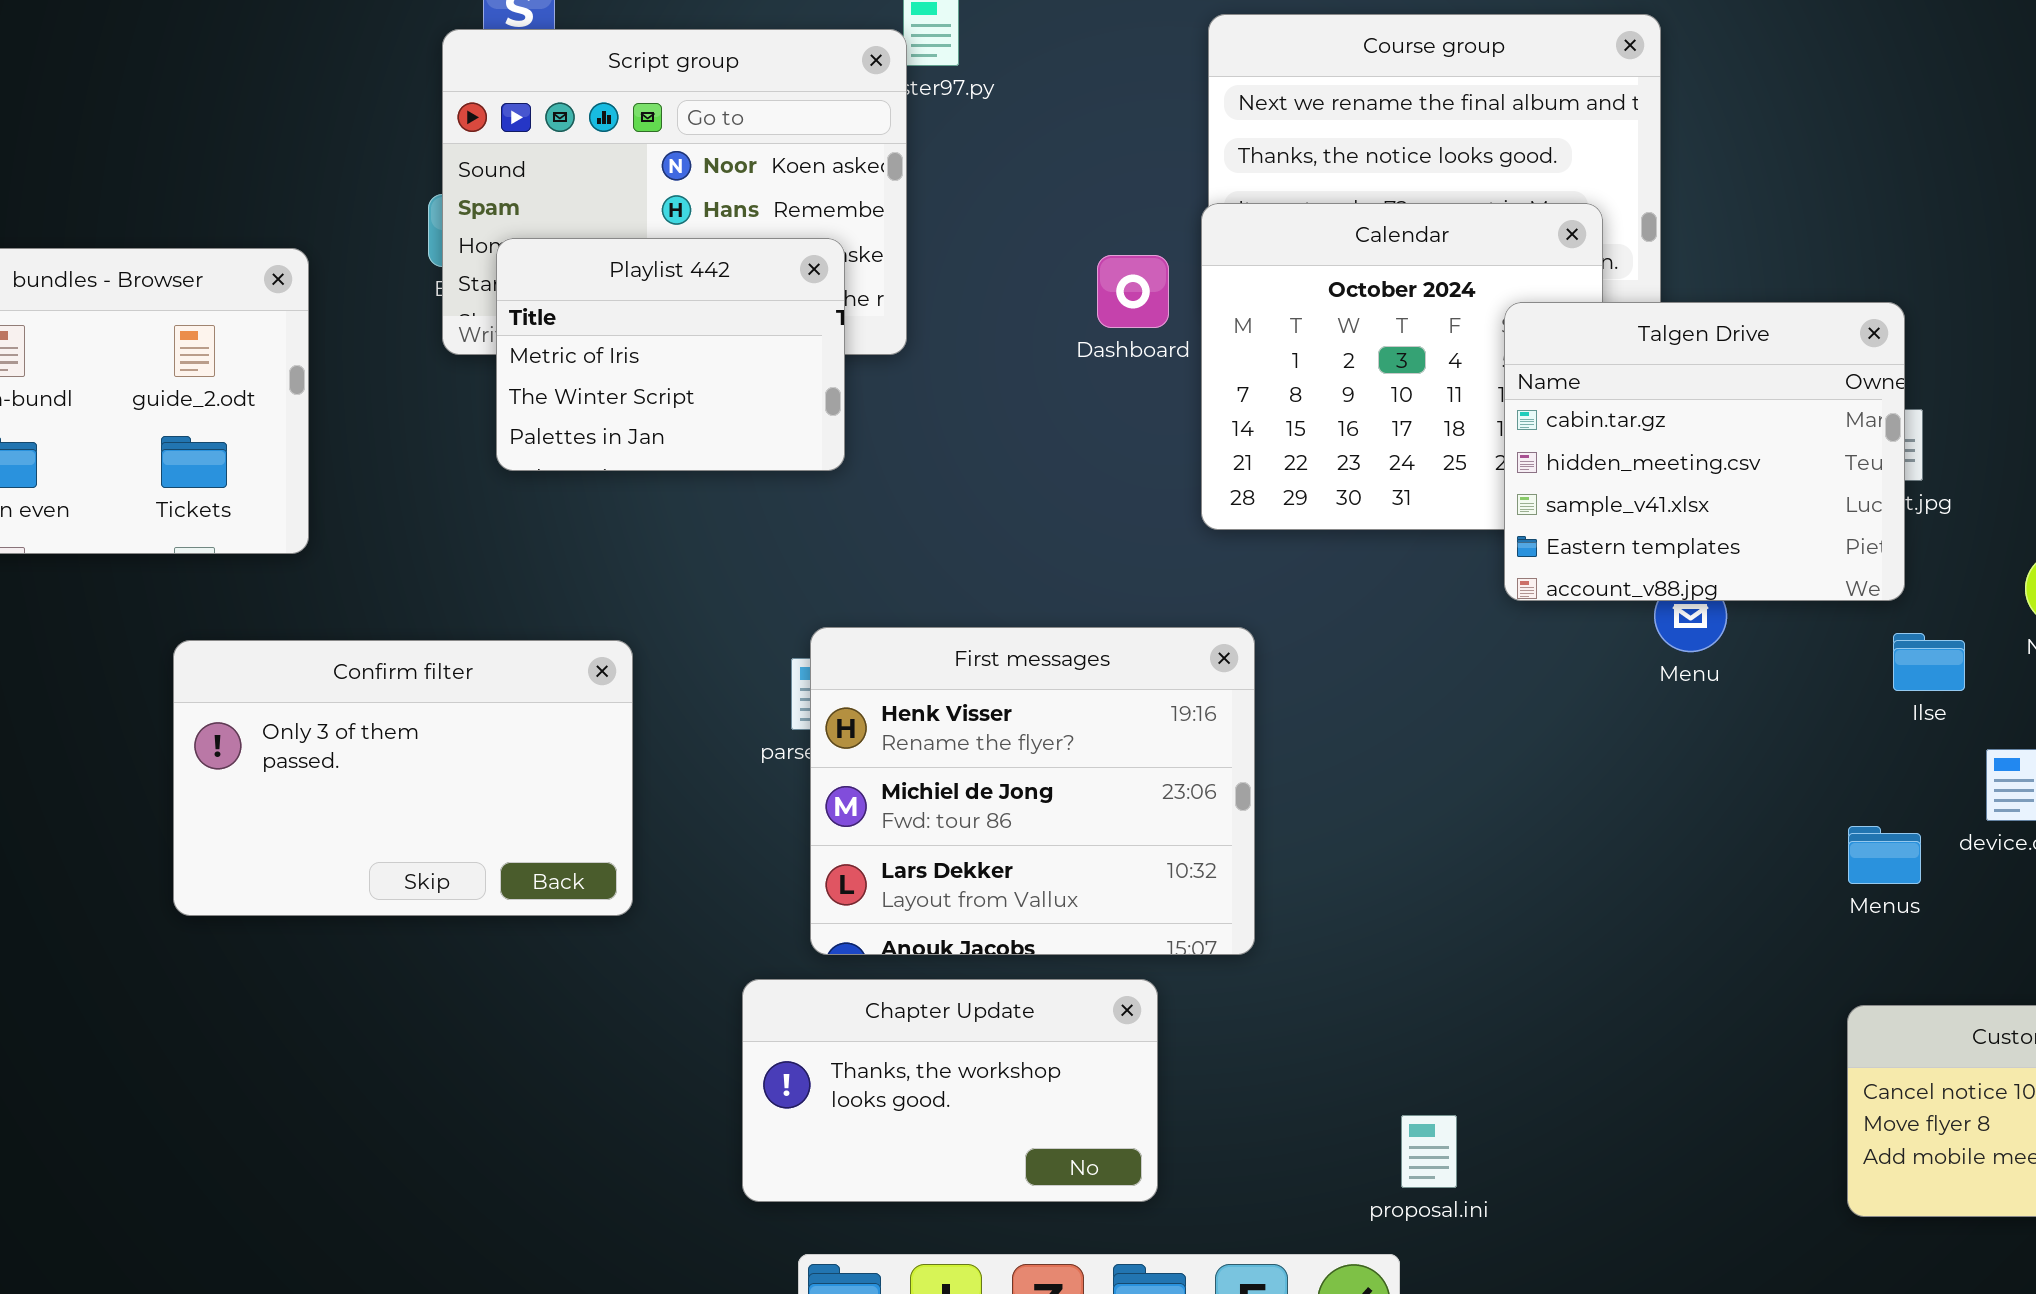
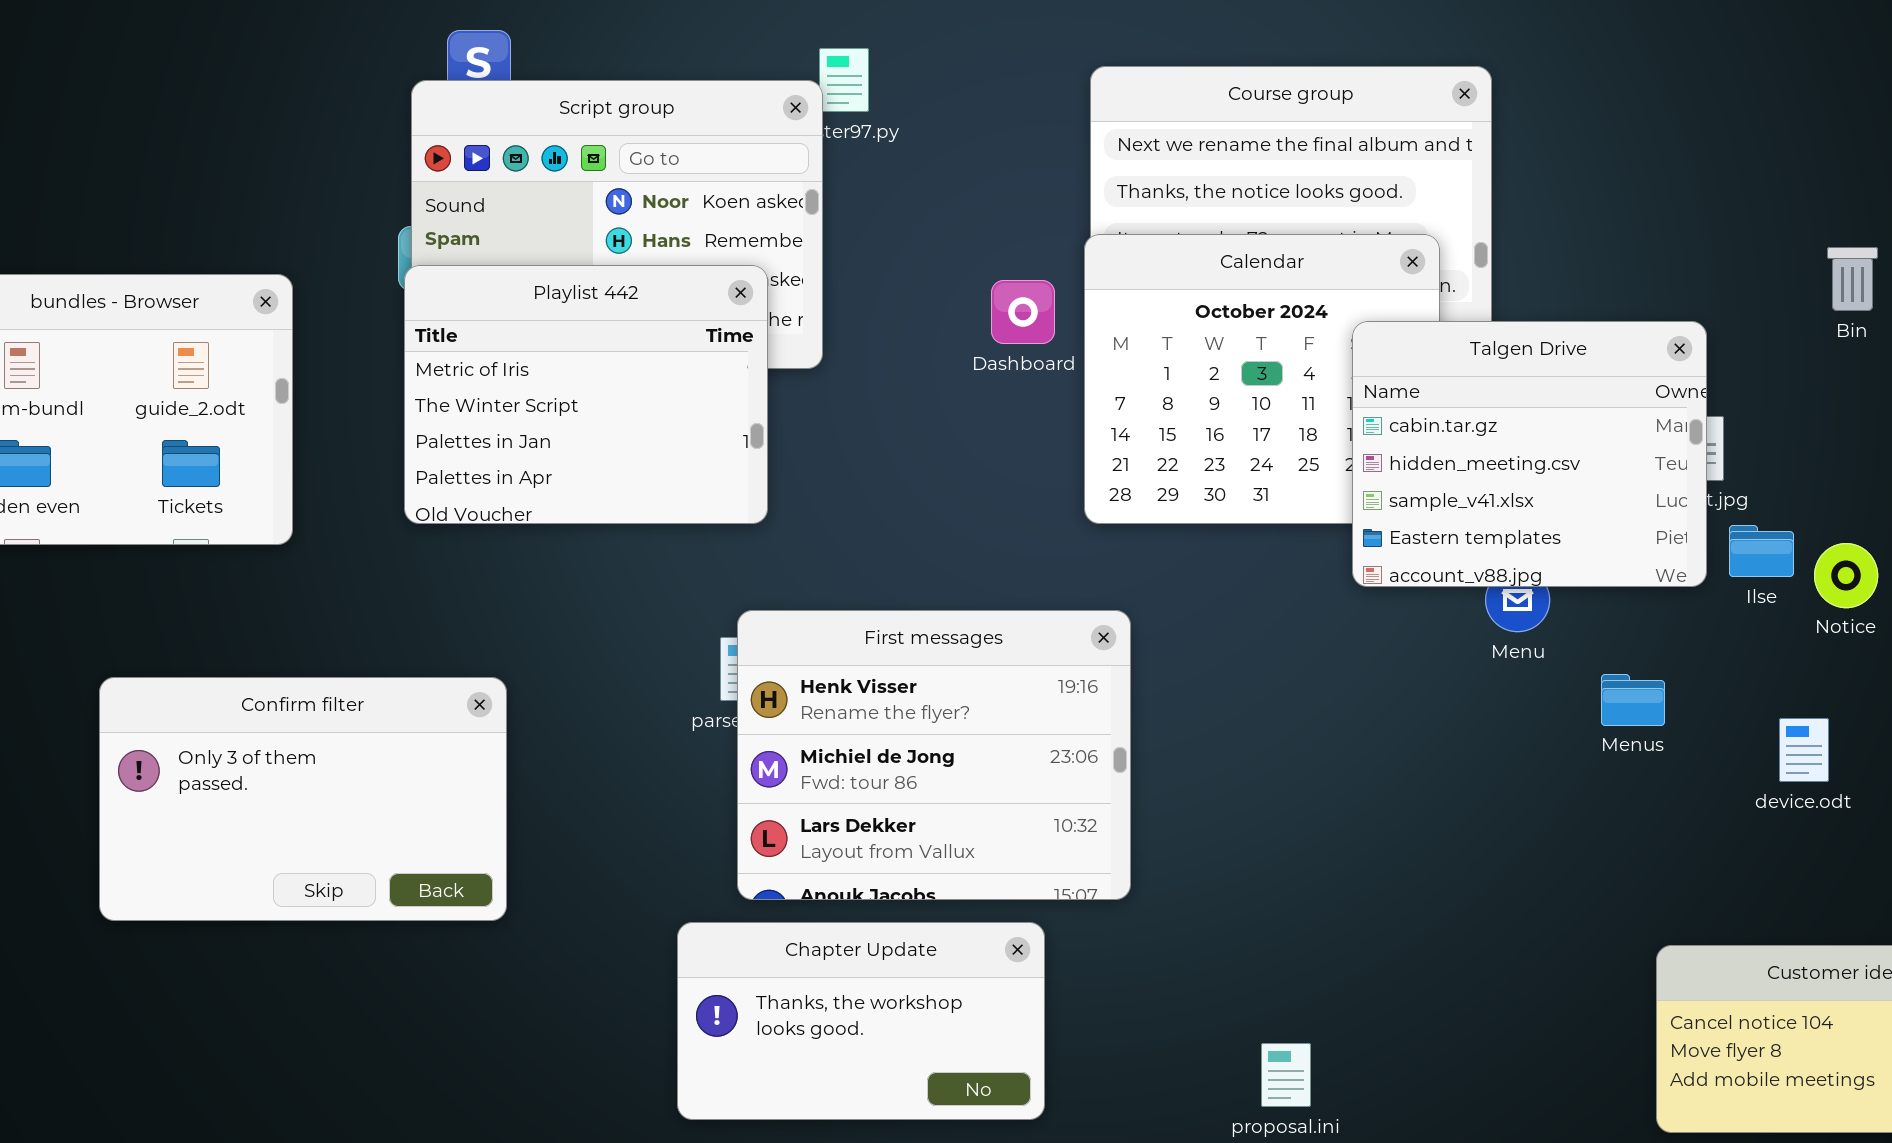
Playlist 442: [496,238,845,471] -> [404,265,768,524], resized
Ilse: [1893,633,1965,691] -> [1729,525,1794,577], moved
Confirm filter: [173,640,633,916] -> [99,677,507,921], moved
Menus: [1848,826,1921,884] -> [1601,674,1665,726], moved

